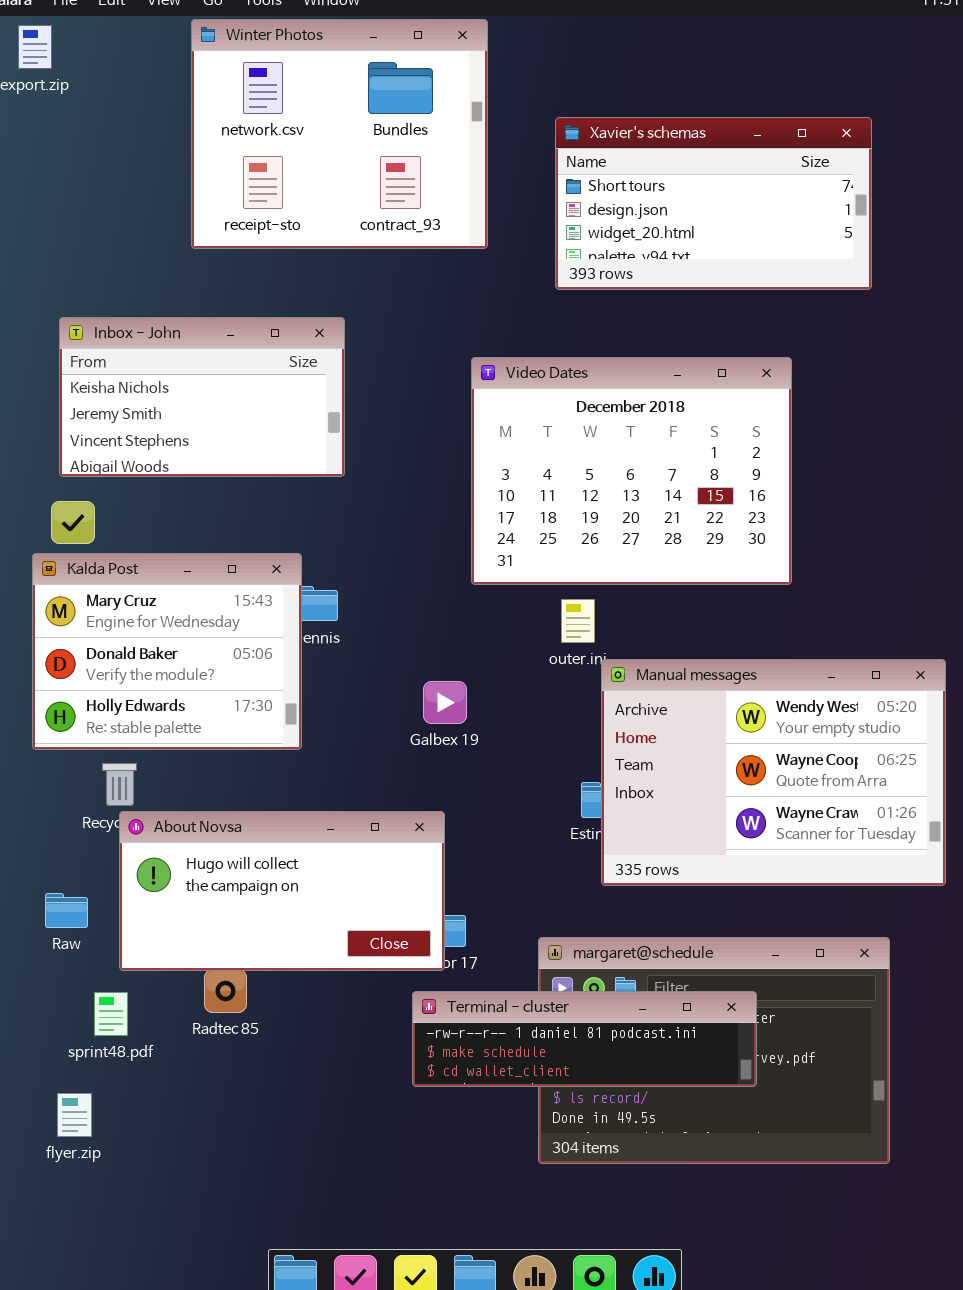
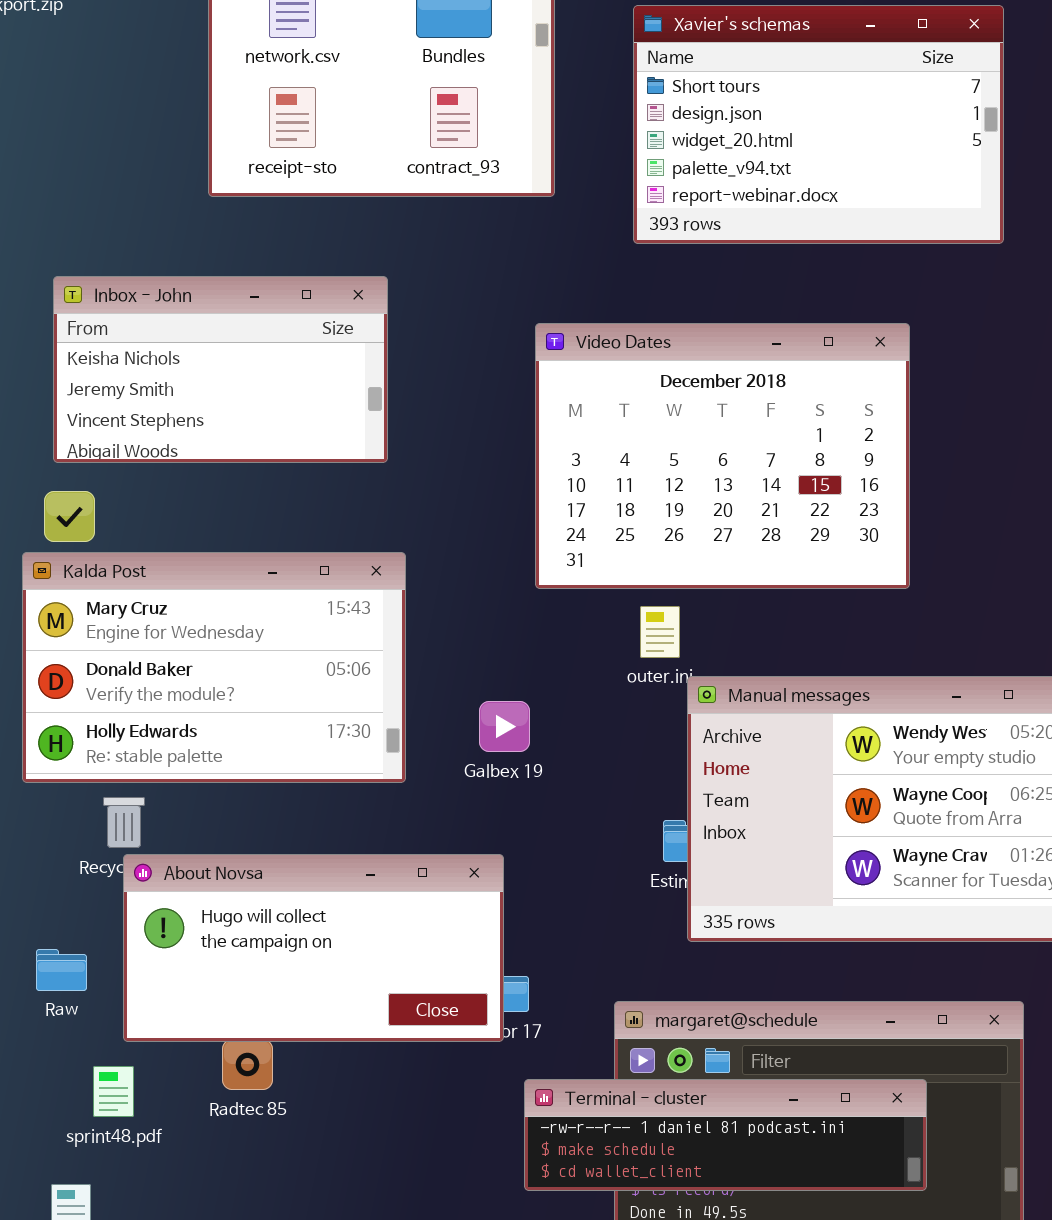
Xavier's schemas: [555,117,872,290] -> [633,5,1004,244], resized
Kalda Post: [32,553,302,750] -> [22,552,406,783], resized
Terminal - cluster: [412,991,757,1087] -> [524,1079,927,1191], moved

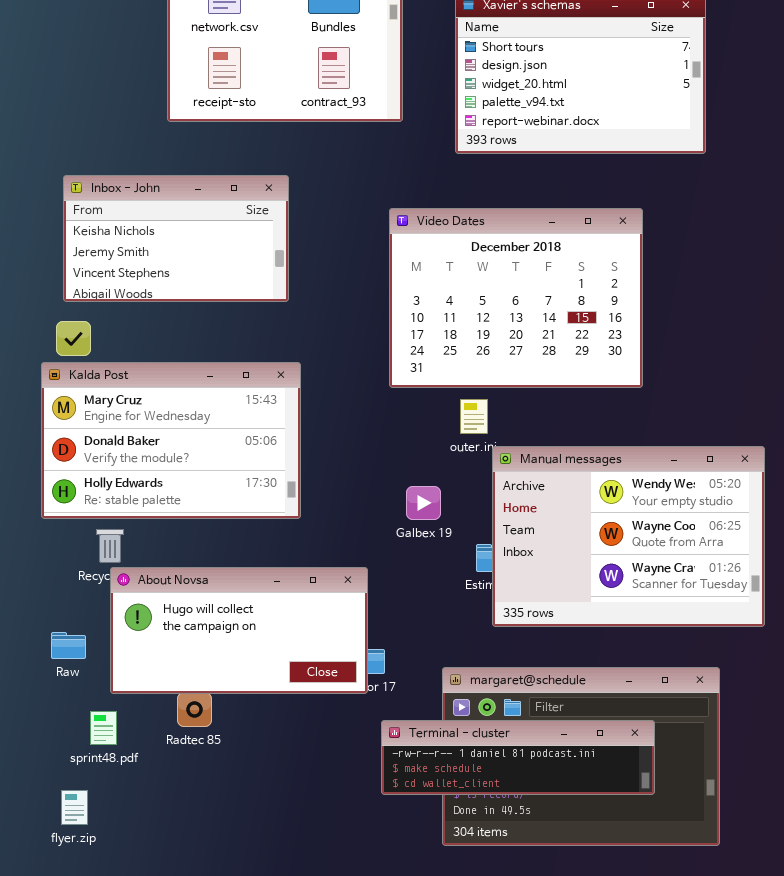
Galbex 19: [479,701,530,752] -> [406,486,441,520], moved

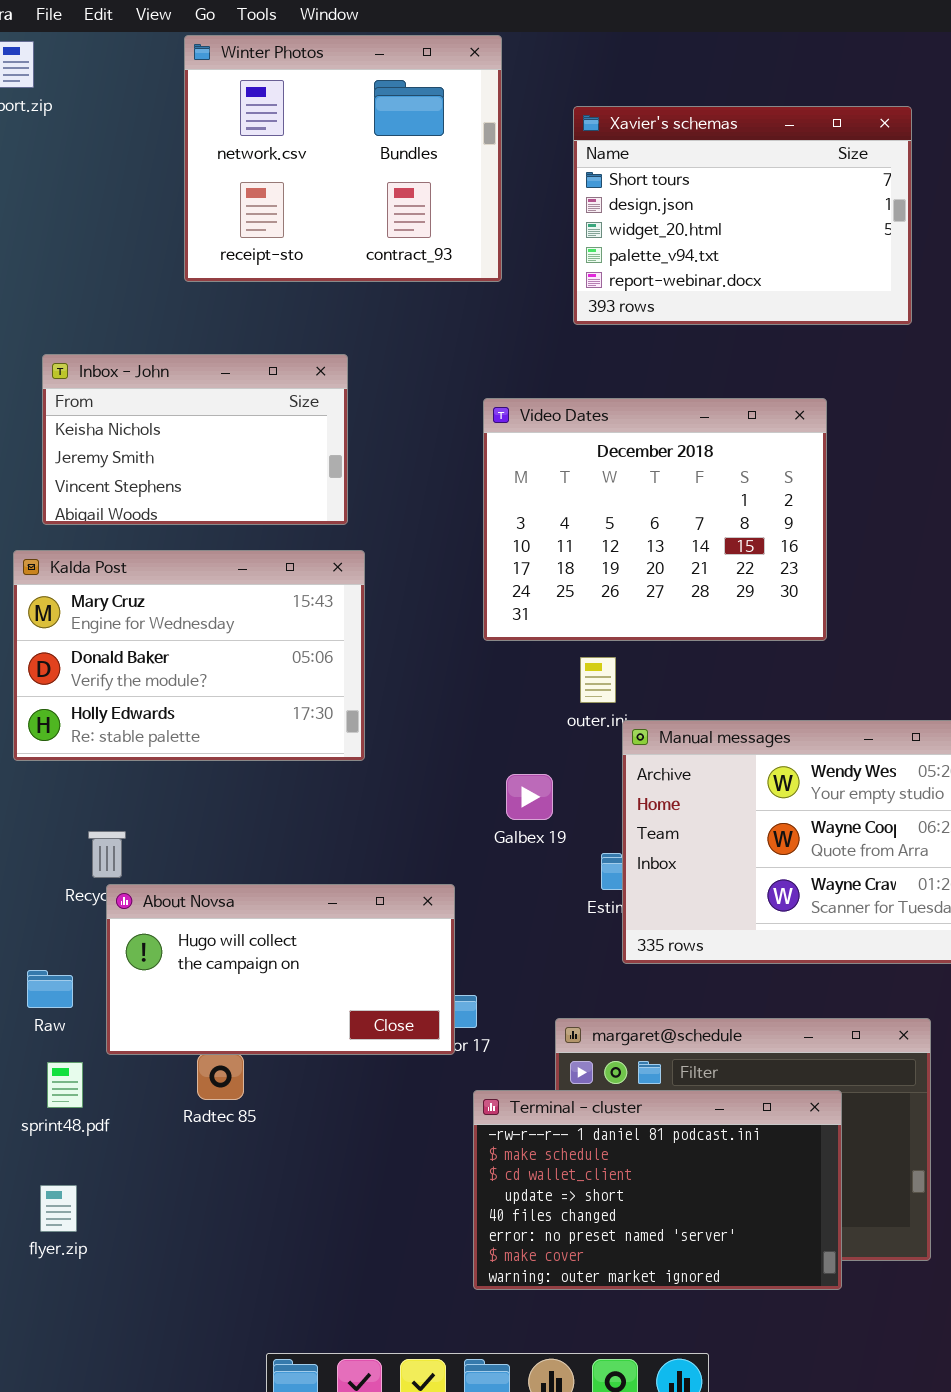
Kalda Post: [41,362,301,519] -> [13,550,365,761], moved
sprint48.pdf: [90,711,117,745] -> [47,1062,83,1108], moved
Terminal - cluster: [381,720,655,795] -> [473,1090,842,1290], resized

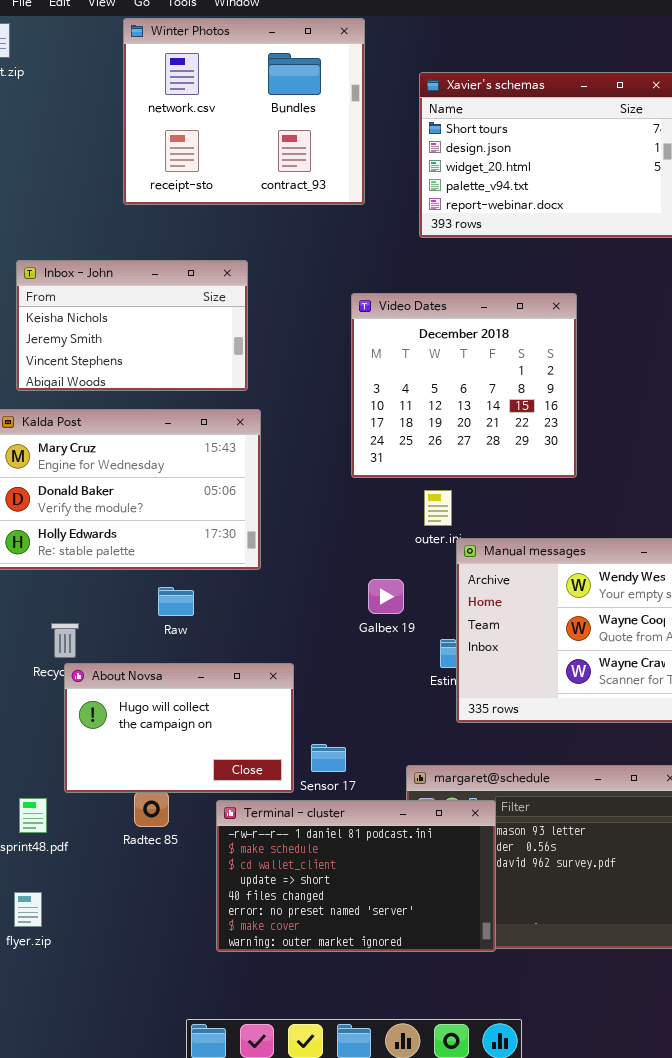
Video Dates: [483,398,827,641] -> [351,293,577,478], resized
About Novsa: [106,884,455,1055] -> [64,663,294,793], resized
Raw: [27,970,73,1008] -> [158,587,194,616], moved
Terminal - cluster: [473,1090,842,1290] -> [216,800,496,952], moved

